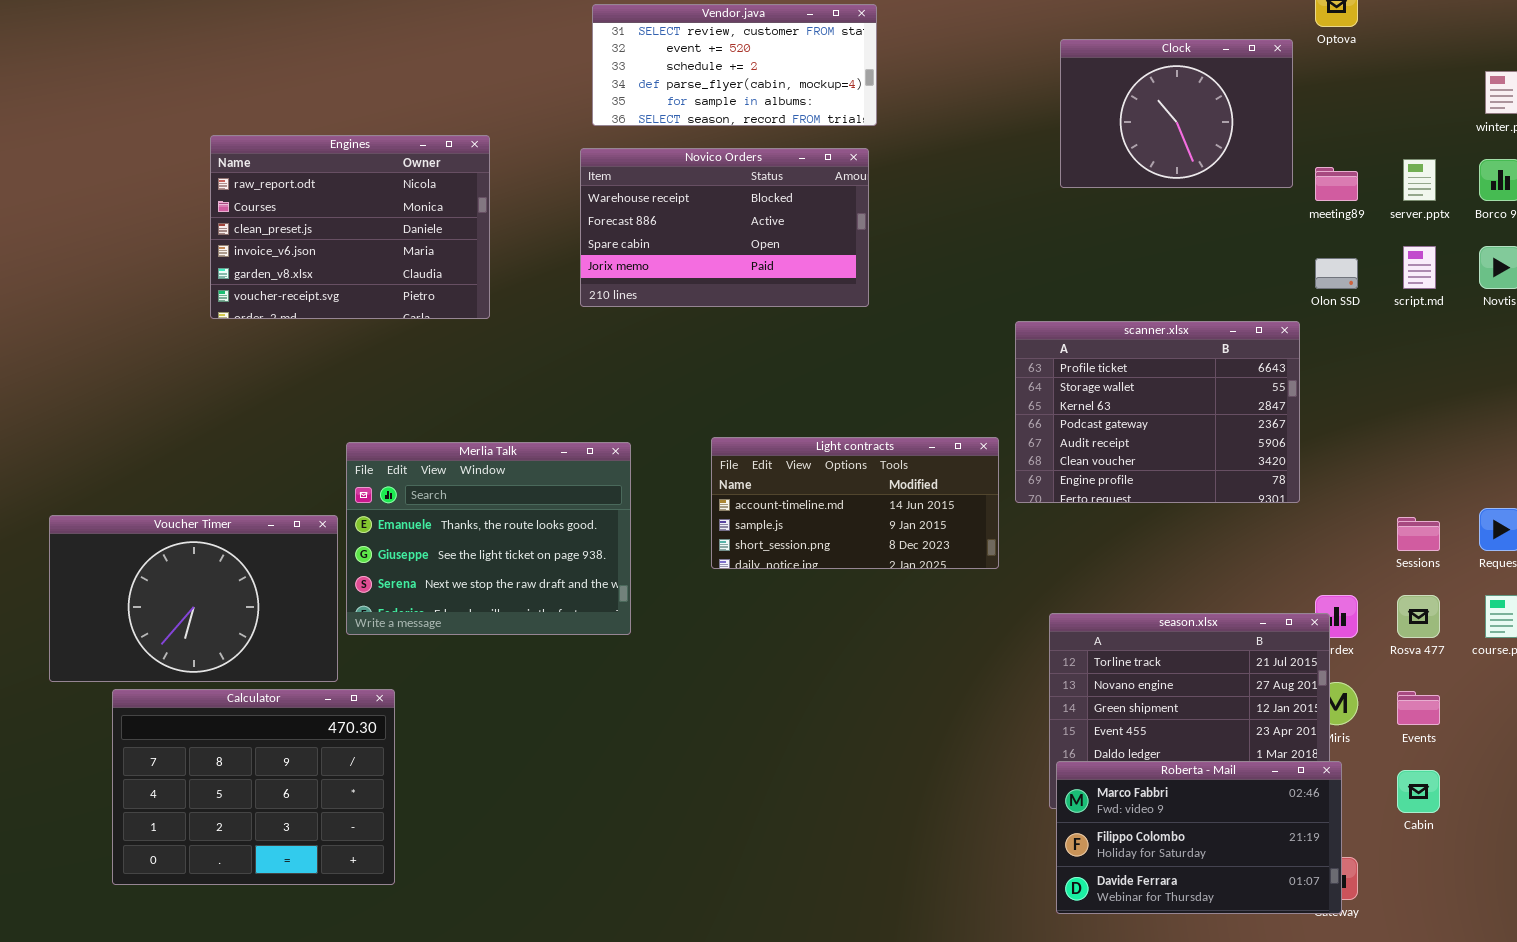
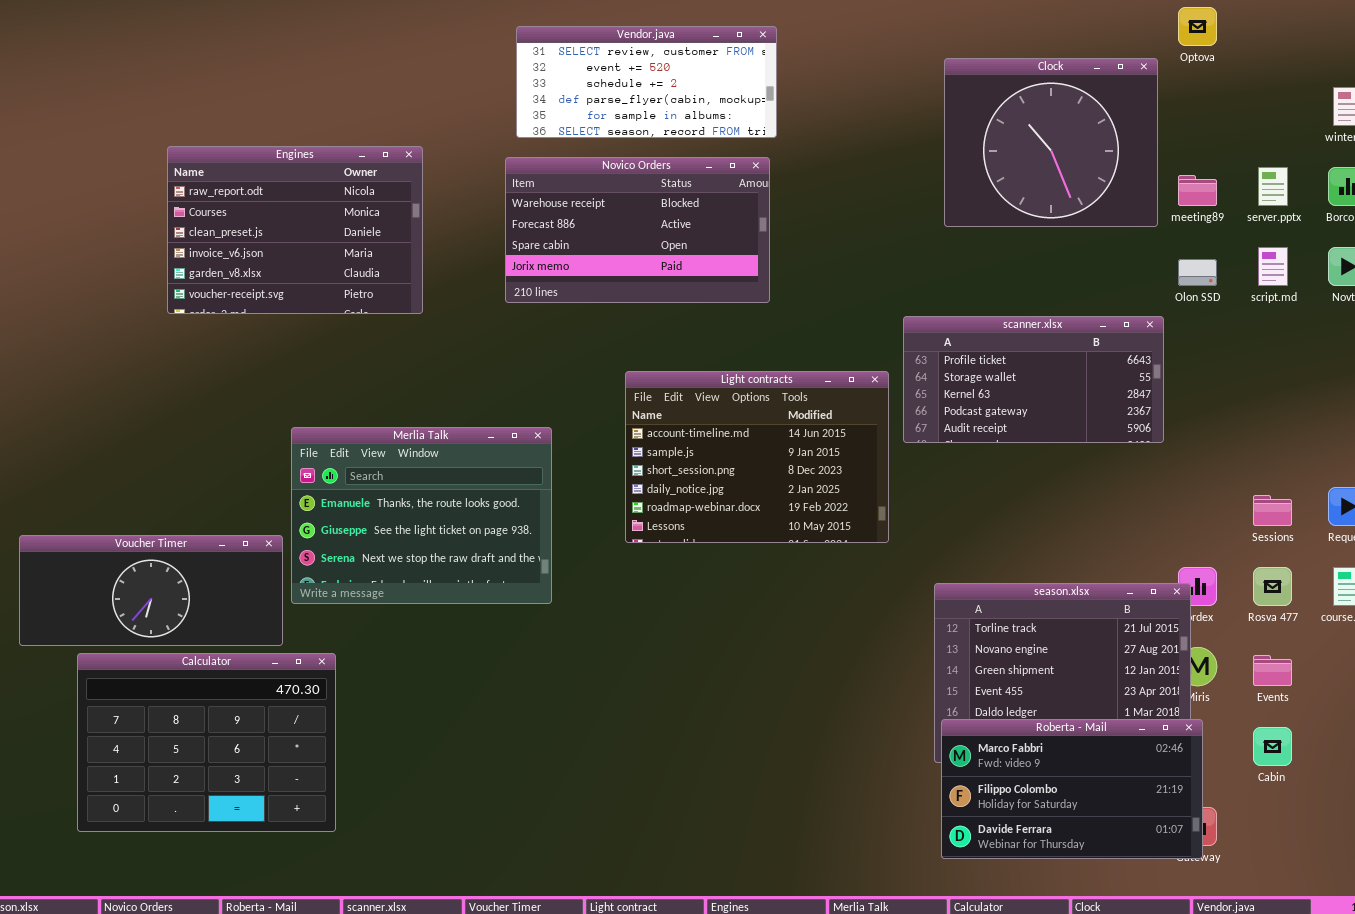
Clock: [1060,39,1293,188] -> [944,58,1158,227], resized
scanner.xlsx: [1015,321,1300,503] -> [903,316,1164,443], resized
Light contracts: [711,437,999,569] -> [625,371,889,543], resized
Voucher Timer: [49,515,338,682] -> [19,535,283,646], resized

